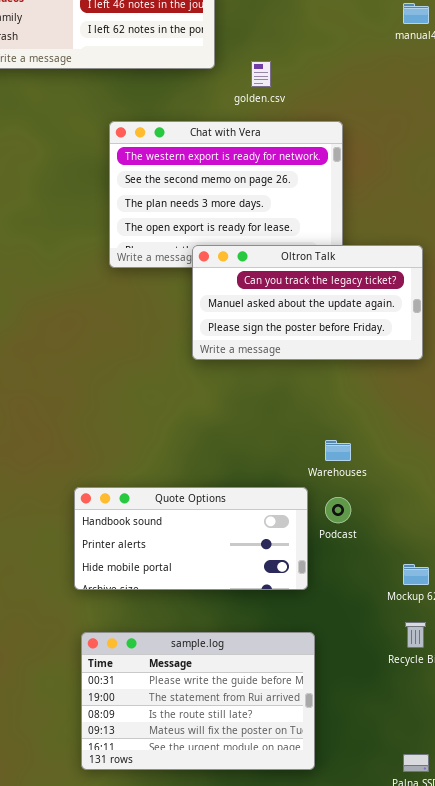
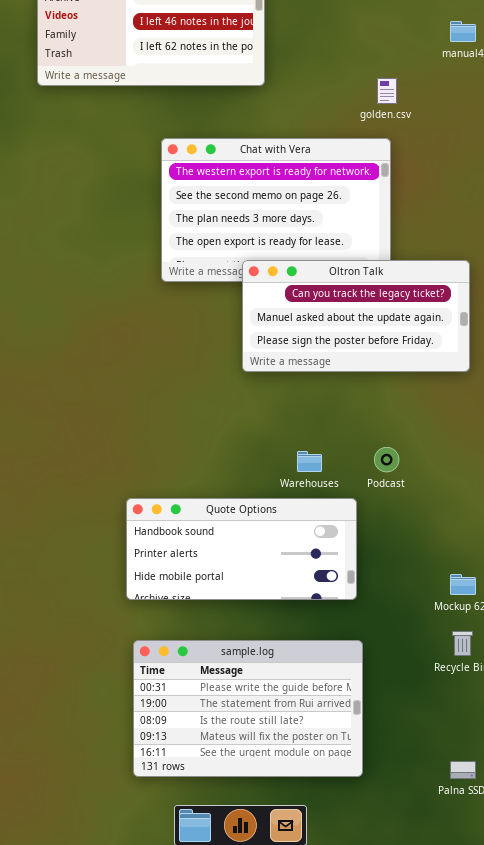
golden.csv: [251,61,271,87] -> [377,78,397,104], moved
Warehouses: [325,440,351,461] -> [297,451,322,472], moved
Podcast: [325,497,351,523] -> [374,447,399,472], moved

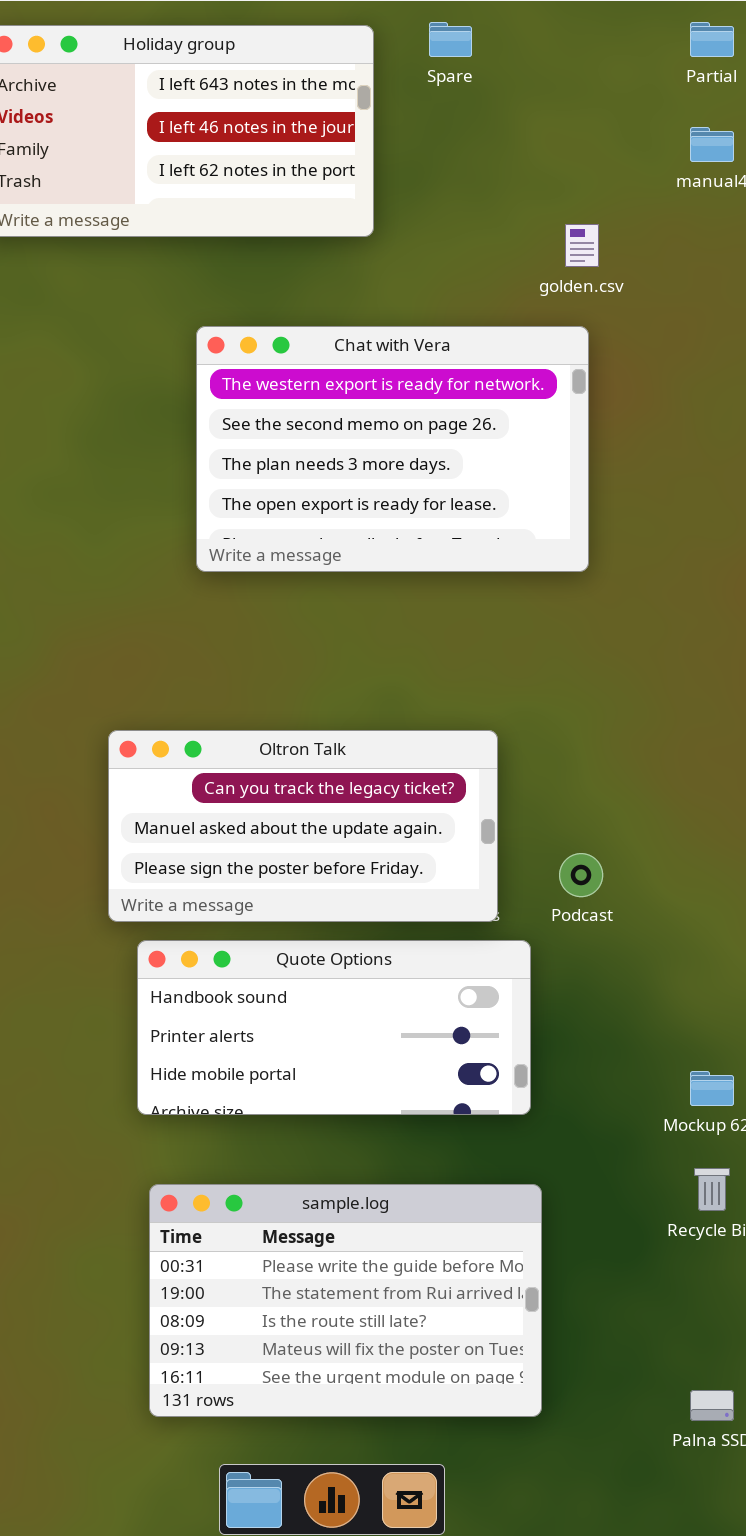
Oltron Talk: [242,260,470,372] -> [108,730,498,922], moved

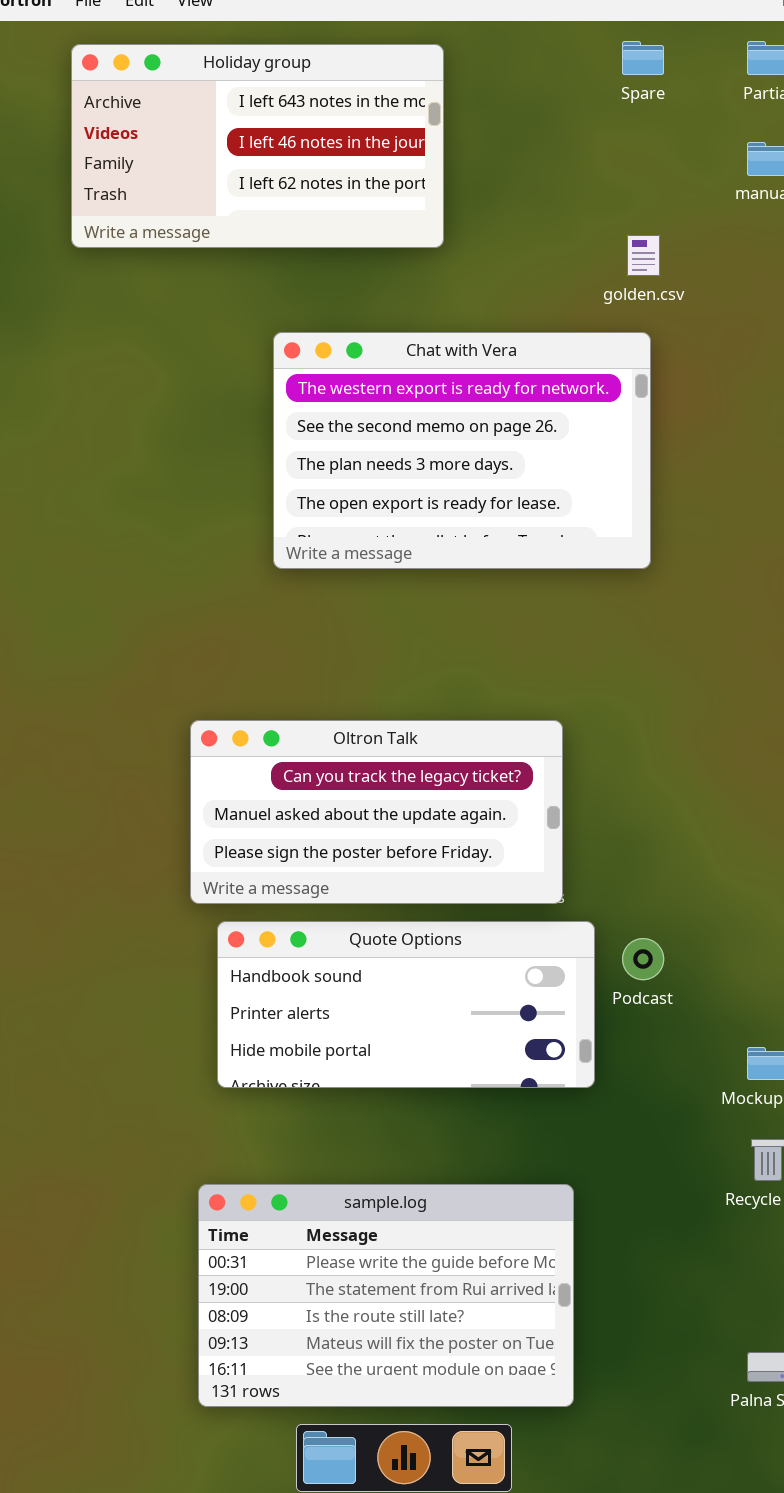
Spare: [429,22,472,57] -> [622,41,664,75], moved
Podcast: [559,853,603,897] -> [622,938,664,980], moved
sample.log: [149,1184,542,1417] -> [198,1184,574,1407], moved

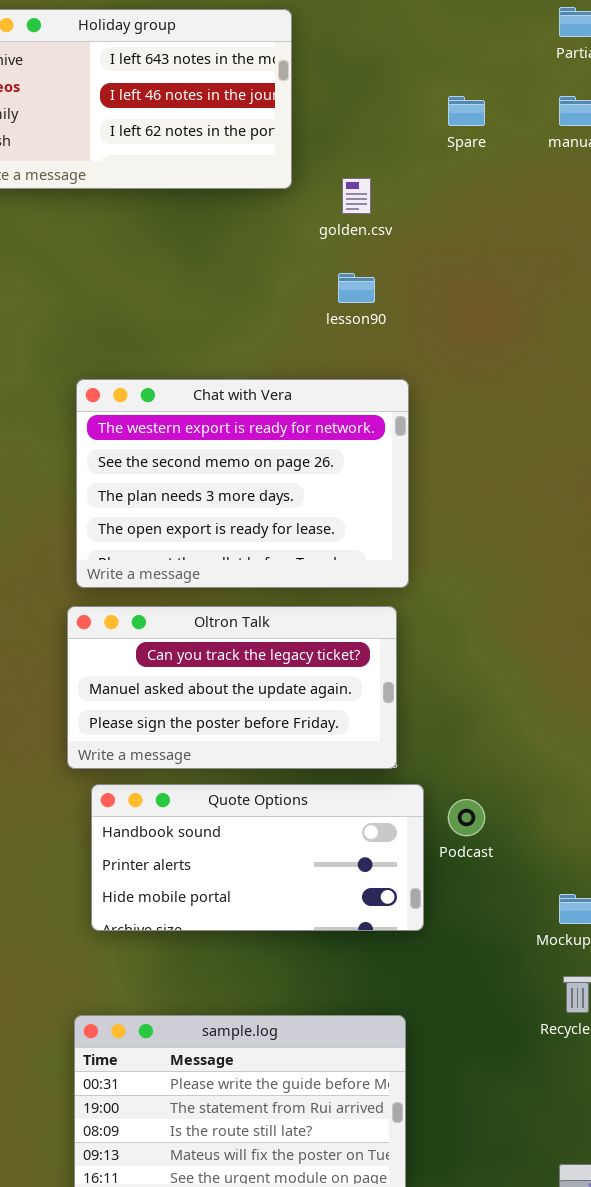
Spare: [622,41,664,75] -> [448,96,485,126], moved
golden.csv: [627,235,660,276] -> [342,178,371,214], moved
Chat with Vera: [273,332,651,569] -> [76,379,409,588], moved

